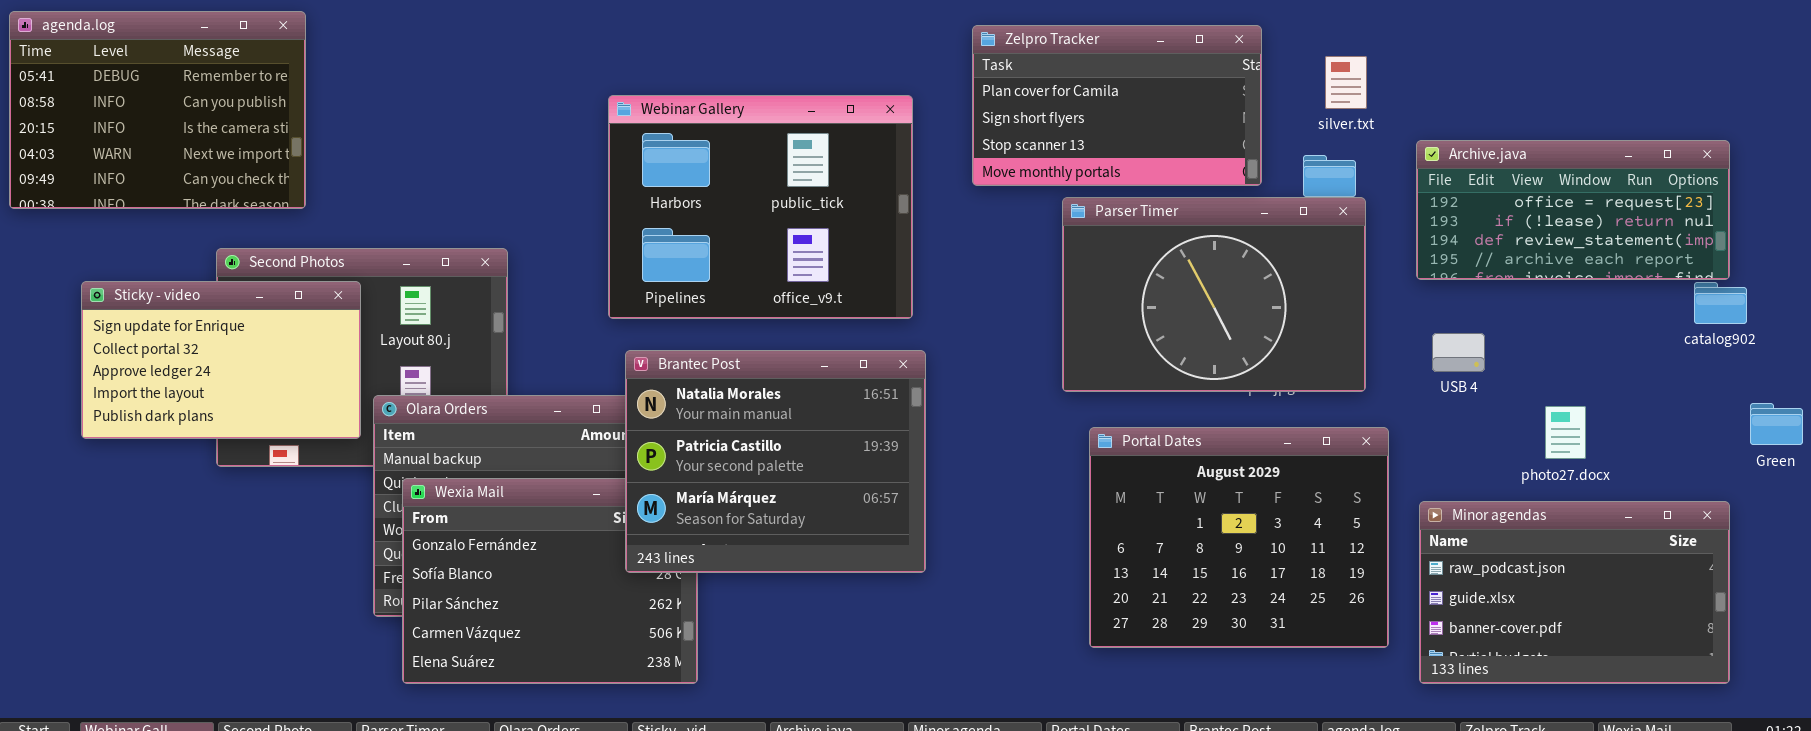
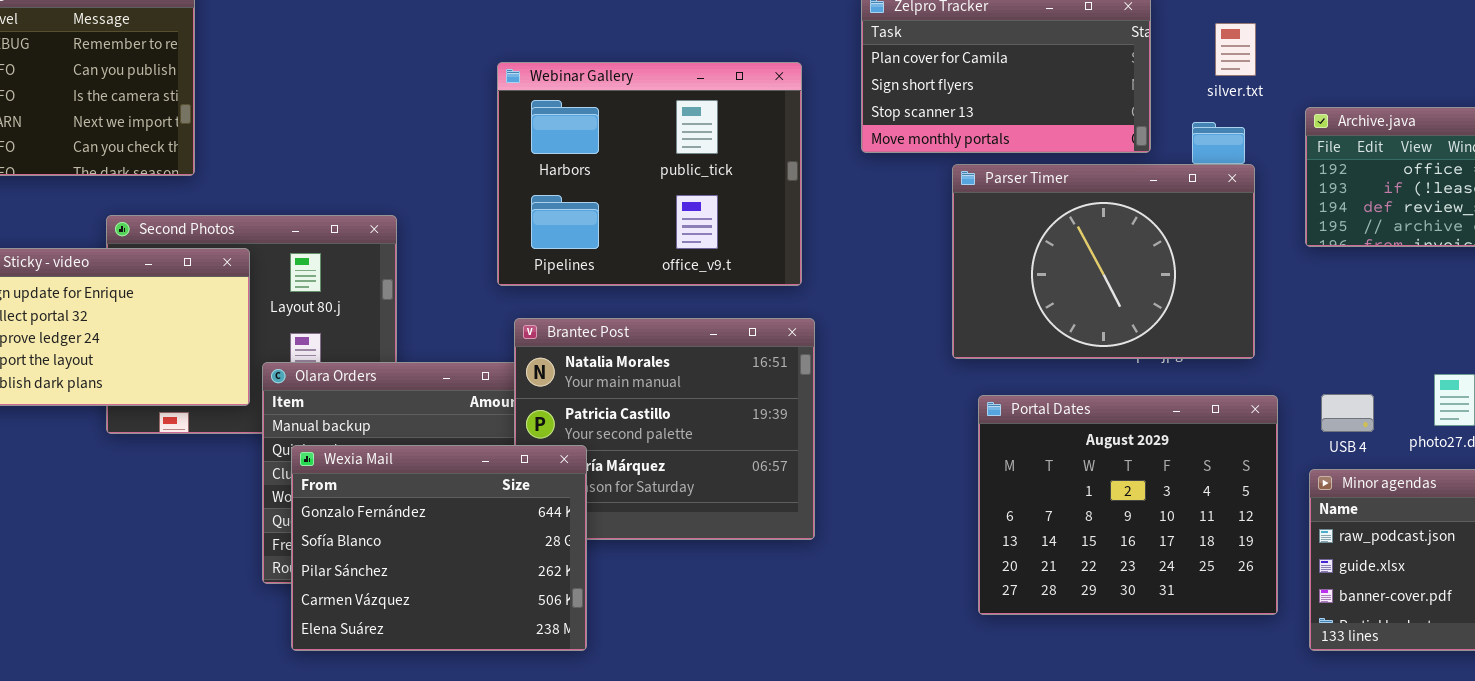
USB 4: [1432,333,1485,372] -> [1321,394,1374,432], moved
Wexia Mail: [402,478,698,684] -> [291,445,587,651], raised

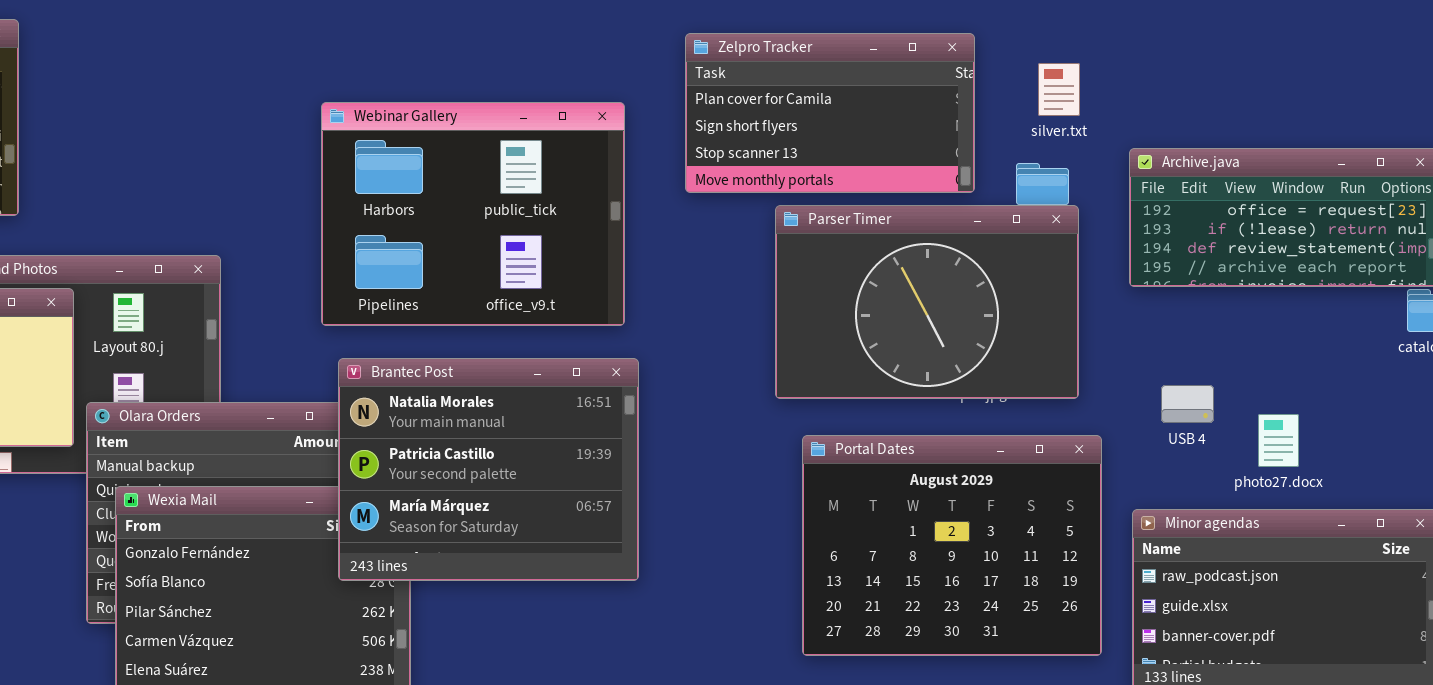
Brantec Post: [514,318,815,540] -> [338,358,639,581], raised
USB 4: [1321,394,1374,432] -> [1161,385,1214,423], moved

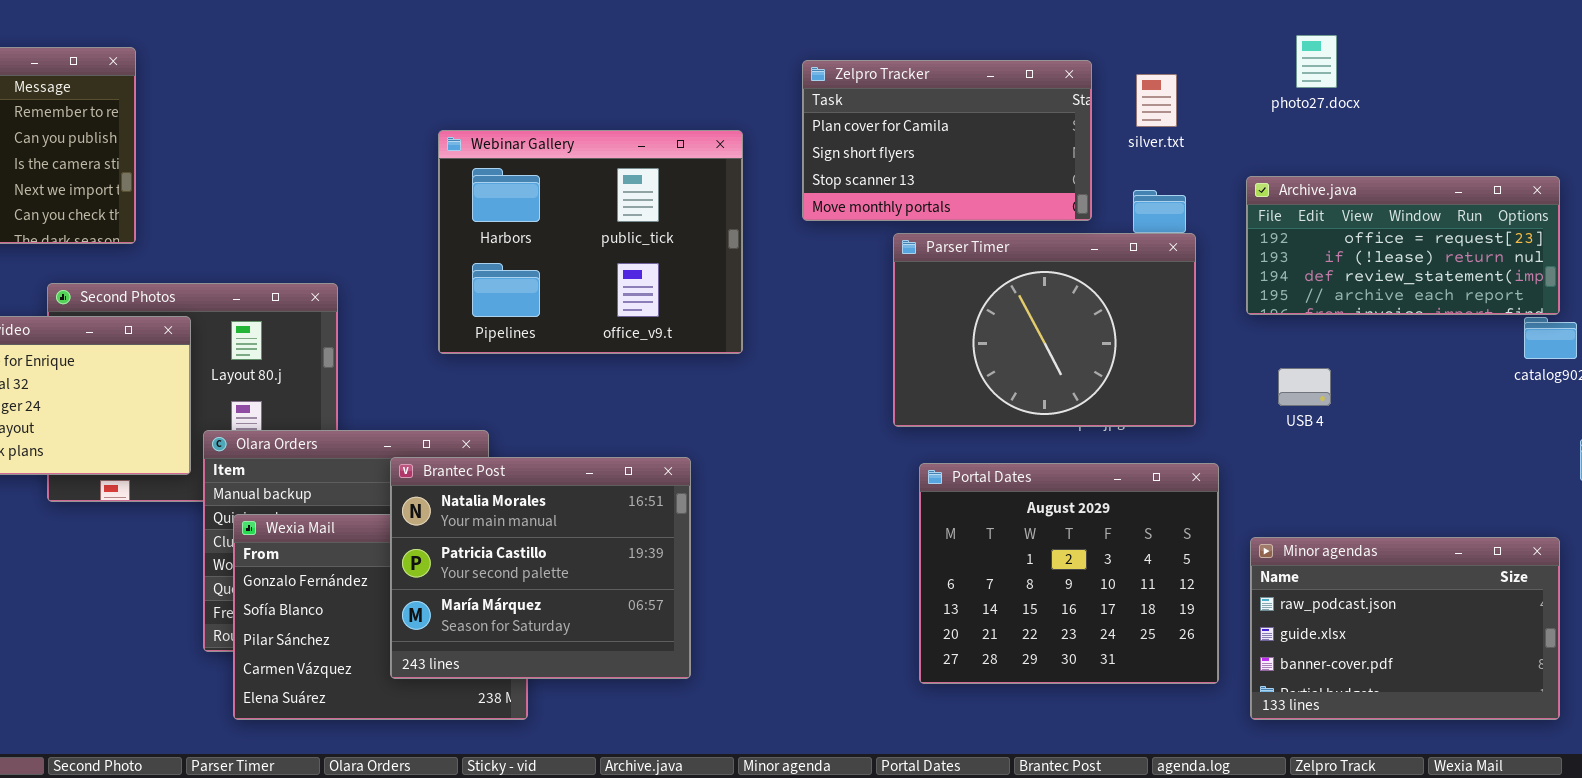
silver.txt: [1038,63,1080,116] -> [1136,74,1177,127], moved
Brantec Post: [338,358,639,581] -> [390,457,691,679], moved
USB 4: [1161,385,1214,423] -> [1278,368,1331,406], moved
photo27.docx: [1258,414,1299,467] -> [1296,35,1337,88], moved

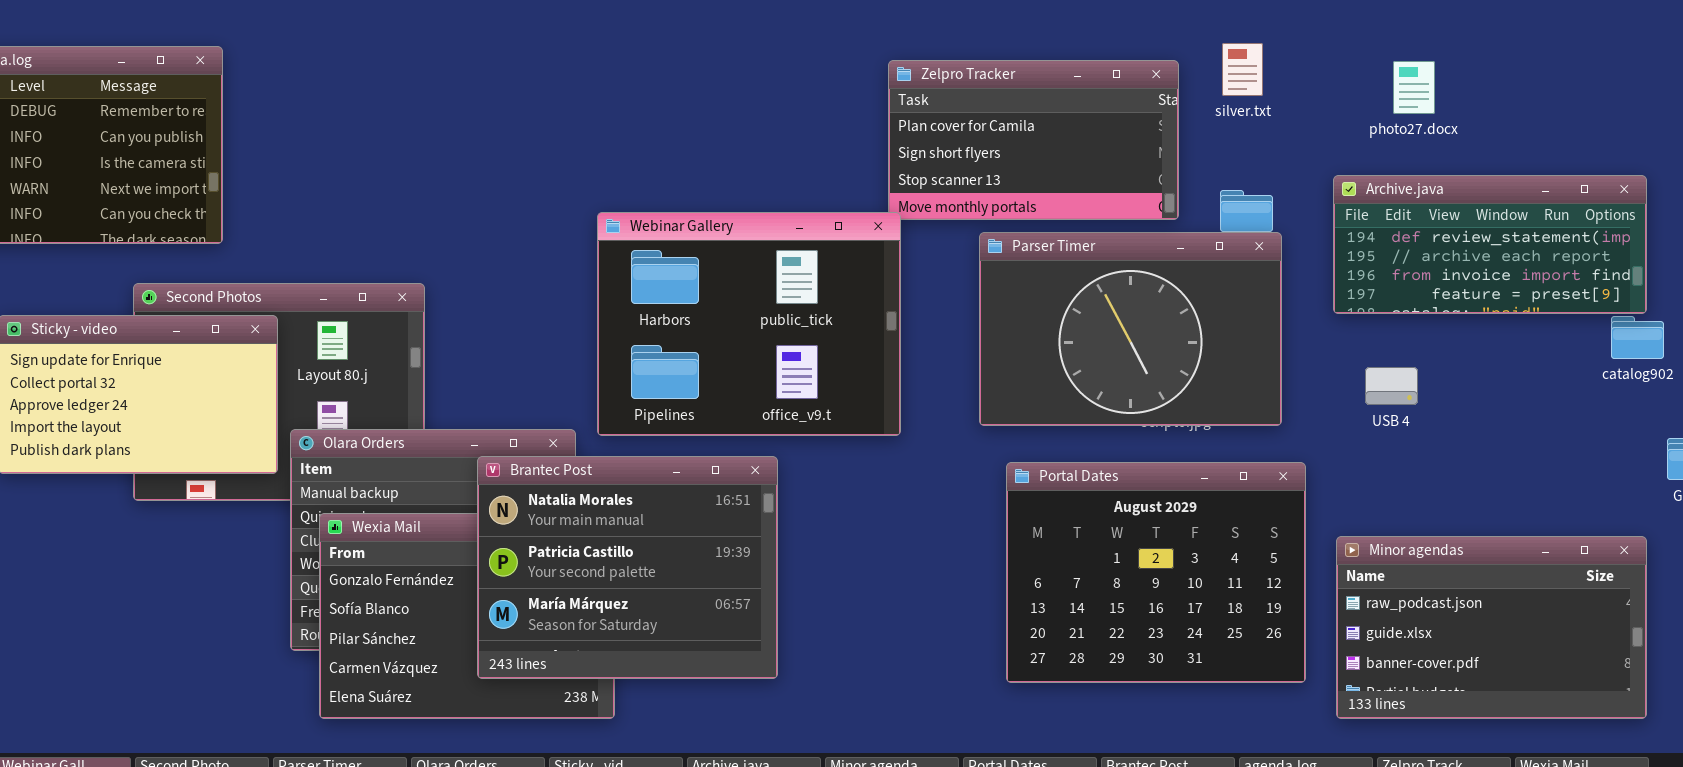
photo27.docx: [1296,35,1337,88] -> [1393,61,1435,114], moved
silver.txt: [1136,74,1177,127] -> [1222,43,1263,96], moved
Webinar Gallery: [438,130,743,354] -> [597,212,901,436], moved
Archive.java: [1246,176,1560,315] -> [1333,175,1647,314], scrolled down 2 rows

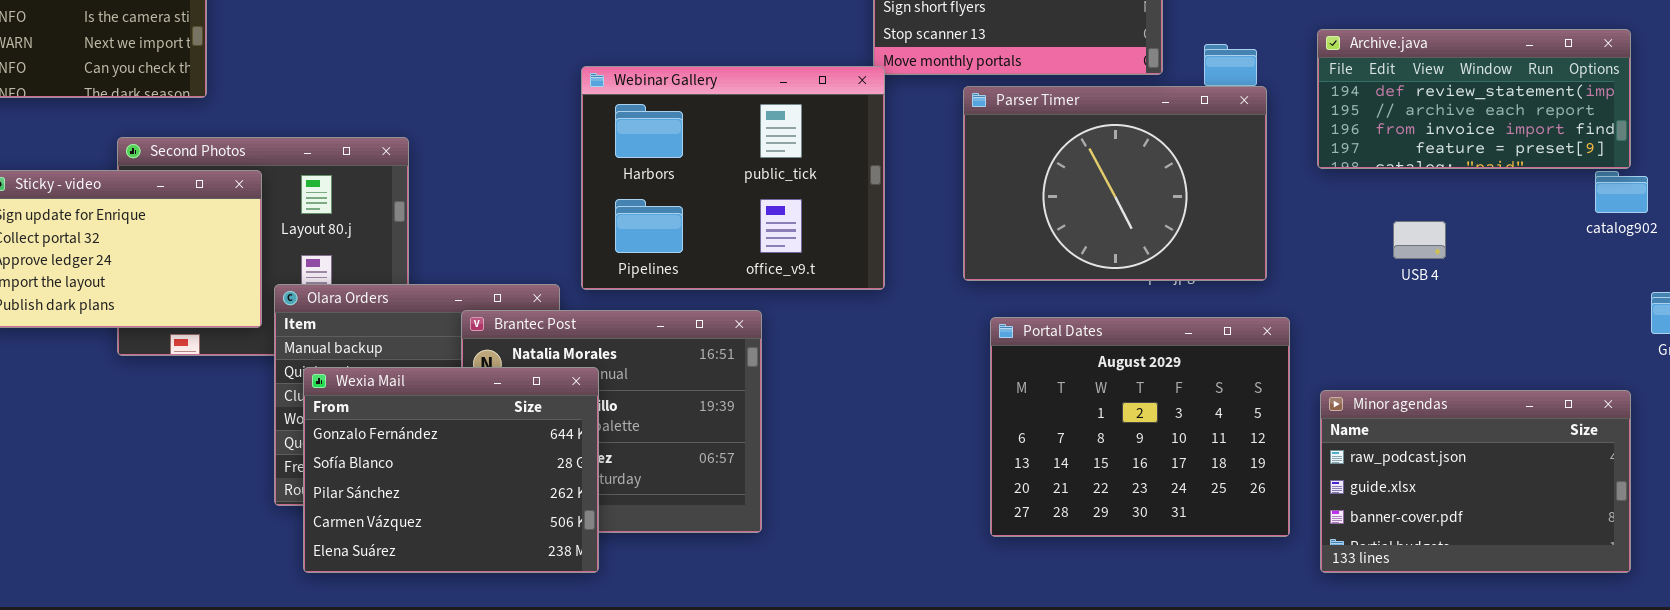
USB 4: [1365,367,1418,405] -> [1393,221,1446,259], moved
Wexia Mail: [319,513,615,719] -> [303,367,599,573], raised

